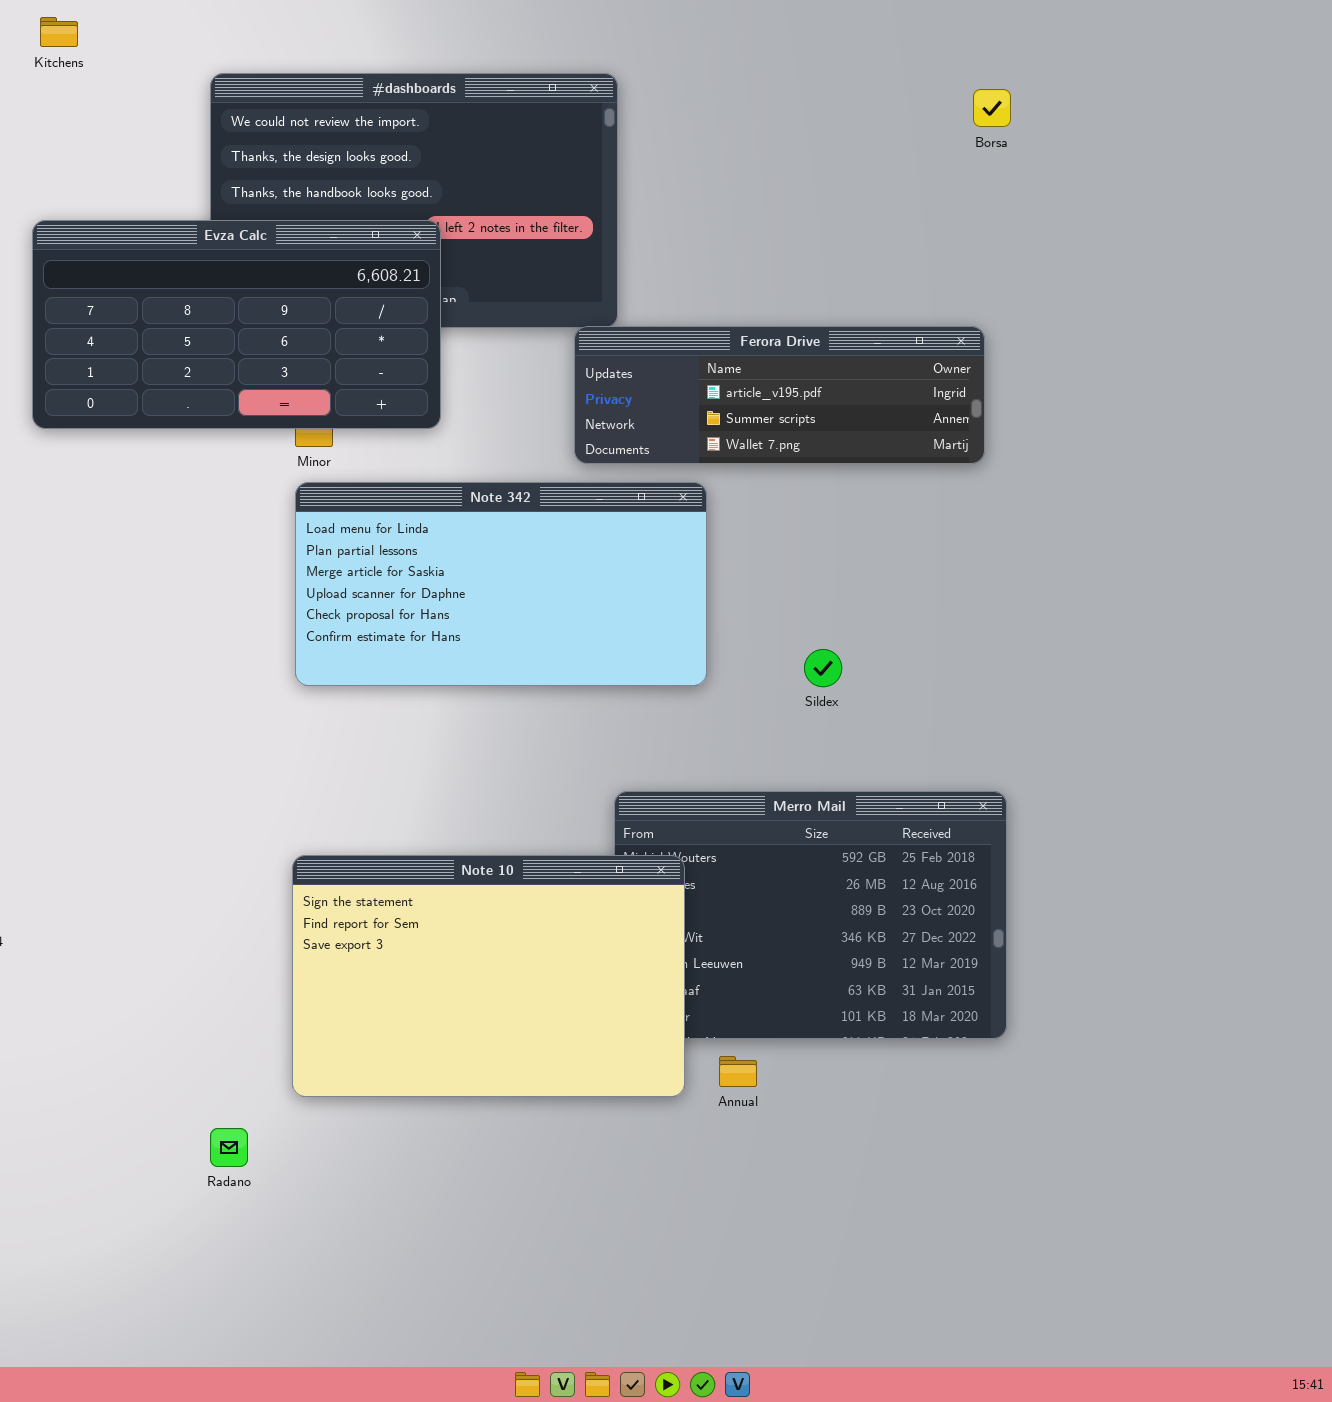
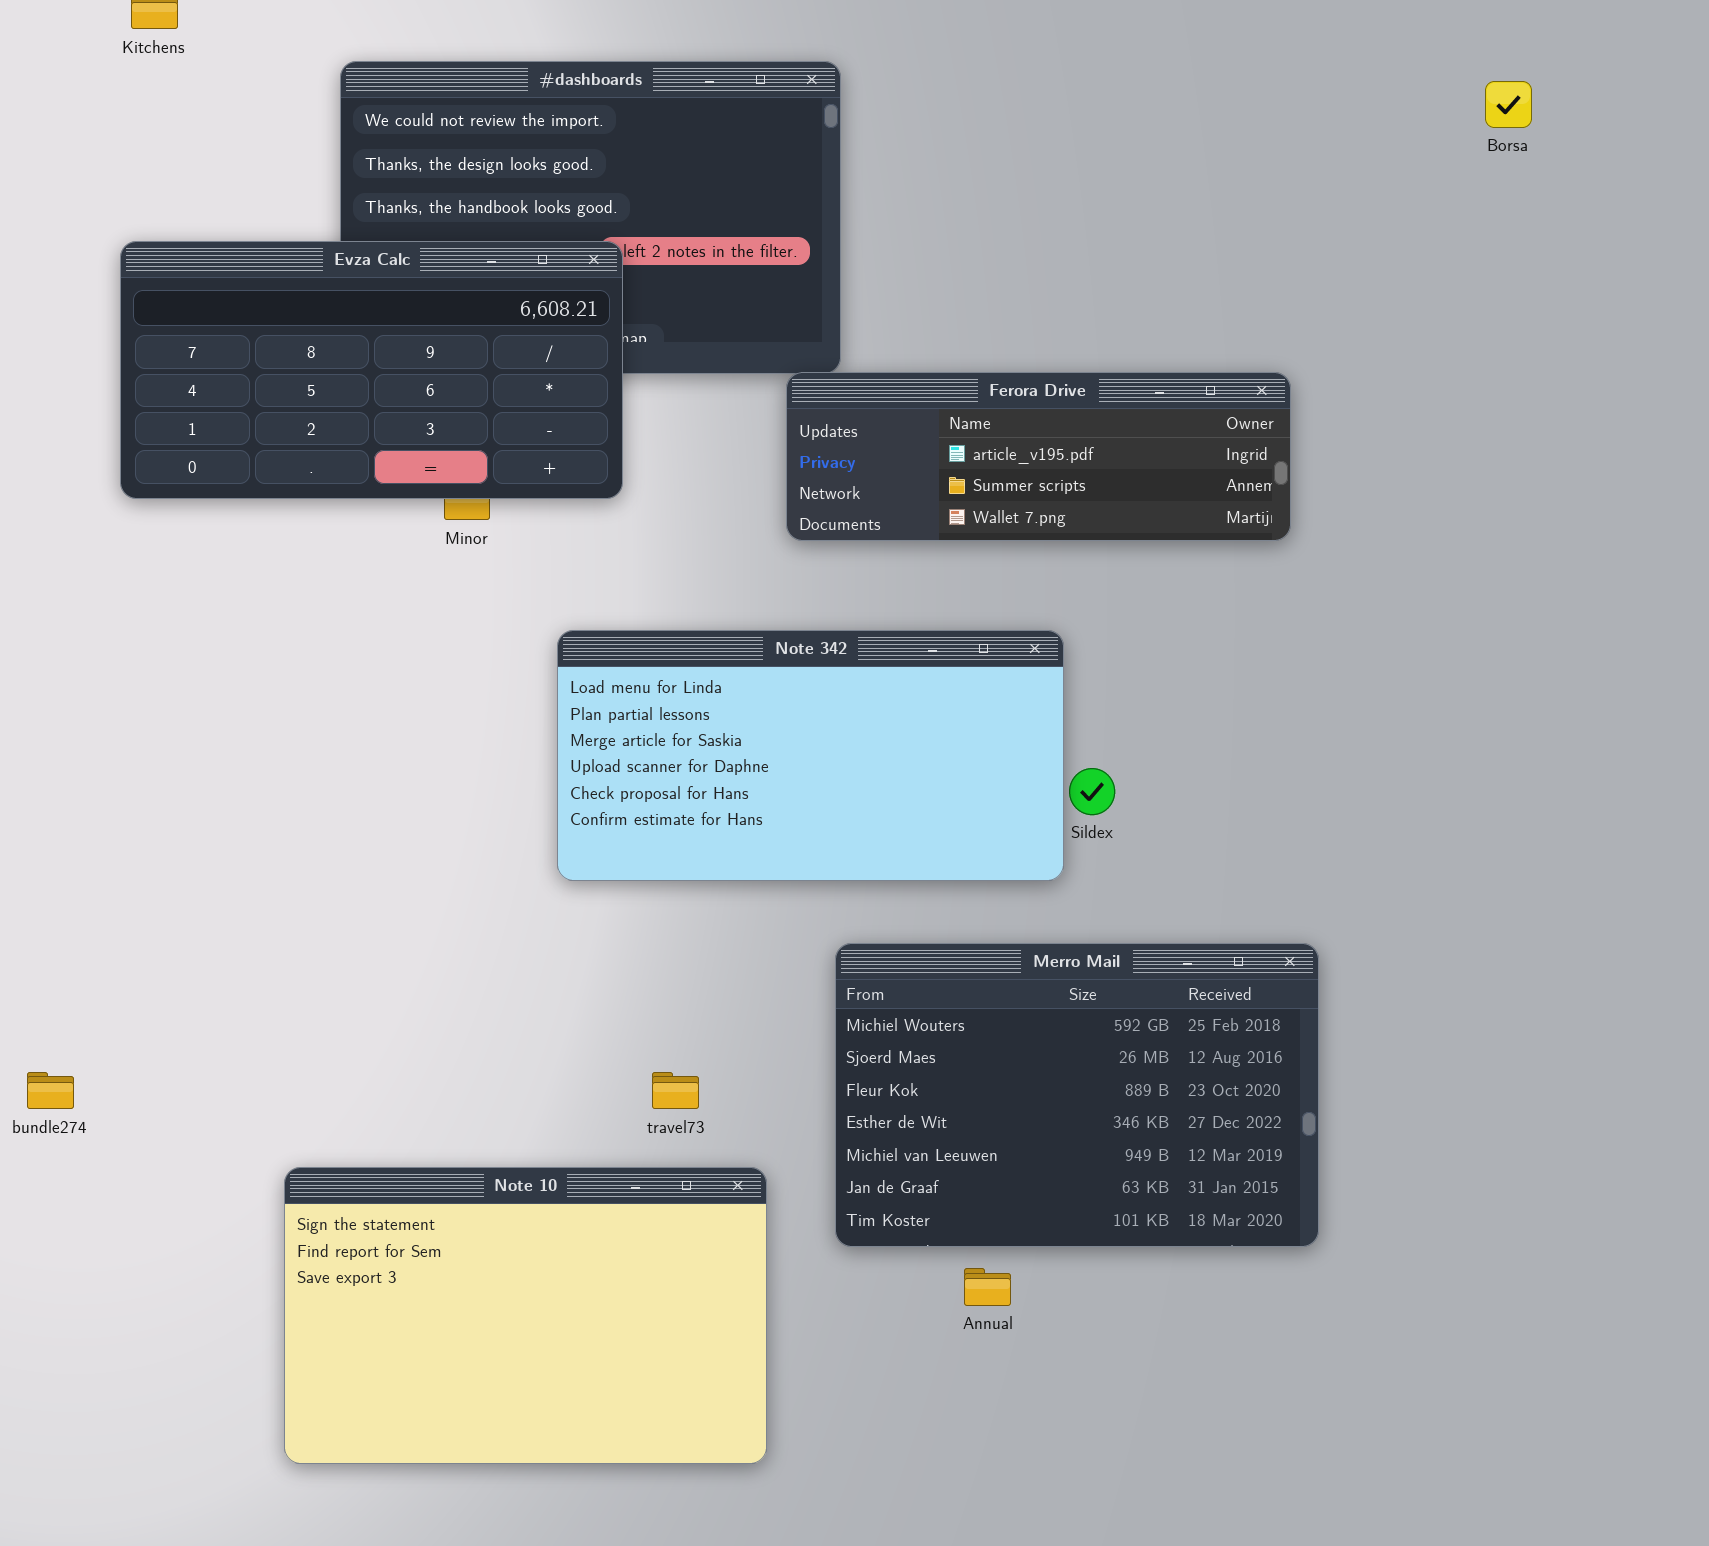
Borsa: [973,89,1011,127] -> [1485,81,1532,128], moved
Note 342: [295,482,707,686] -> [557,630,1064,881], moved
Note 10: [292,855,685,1097] -> [284,1167,767,1464], moved

